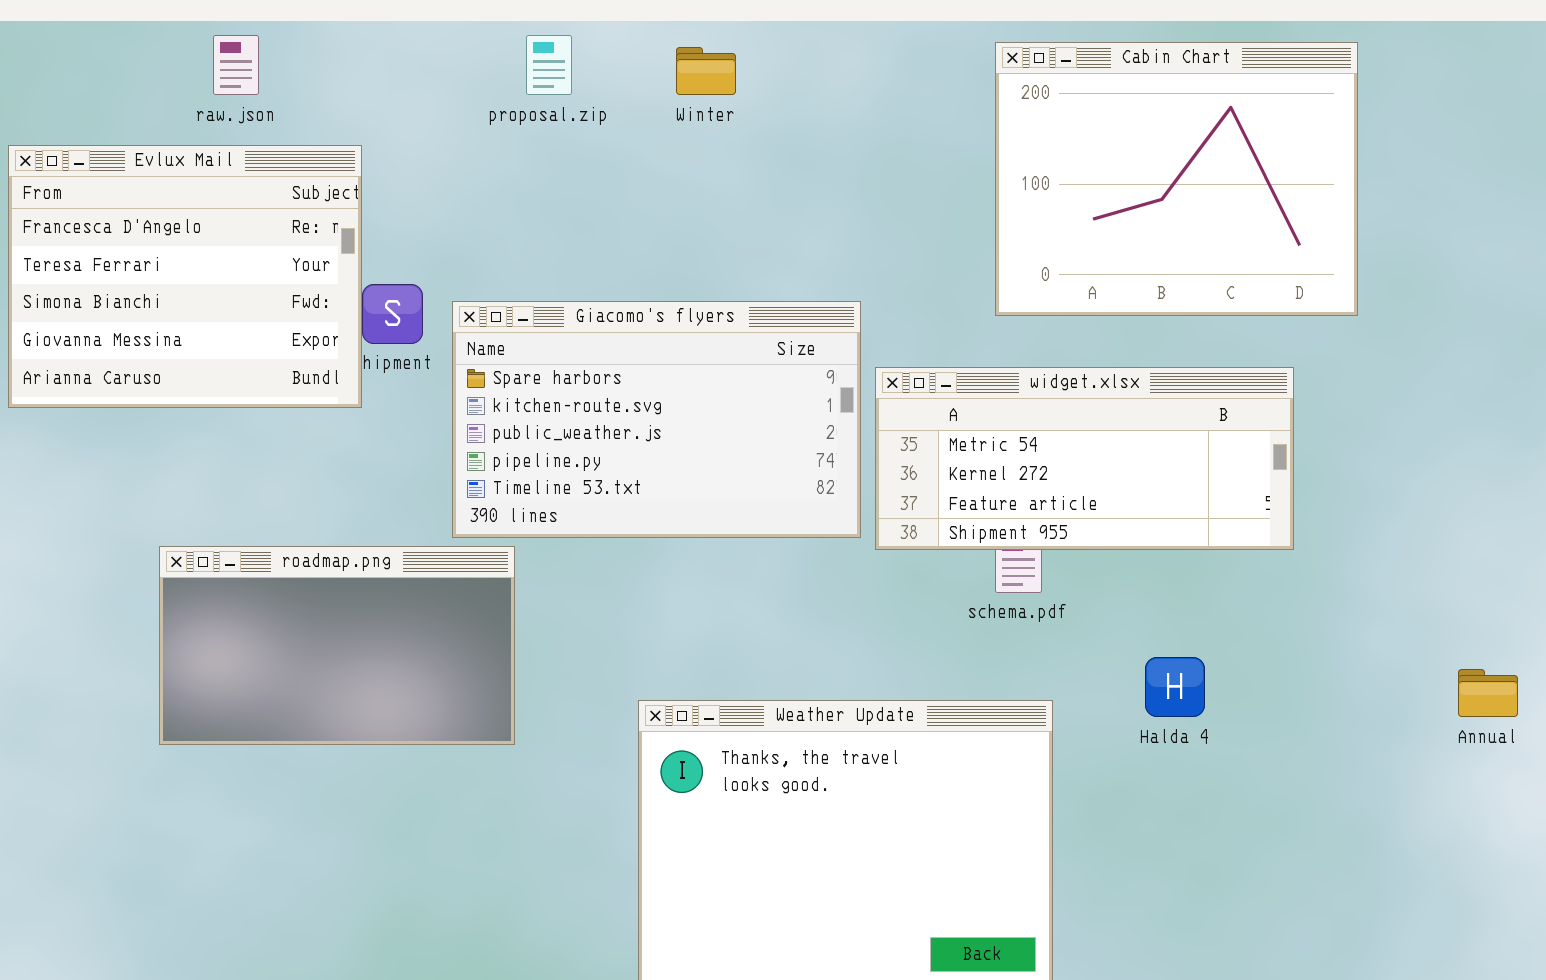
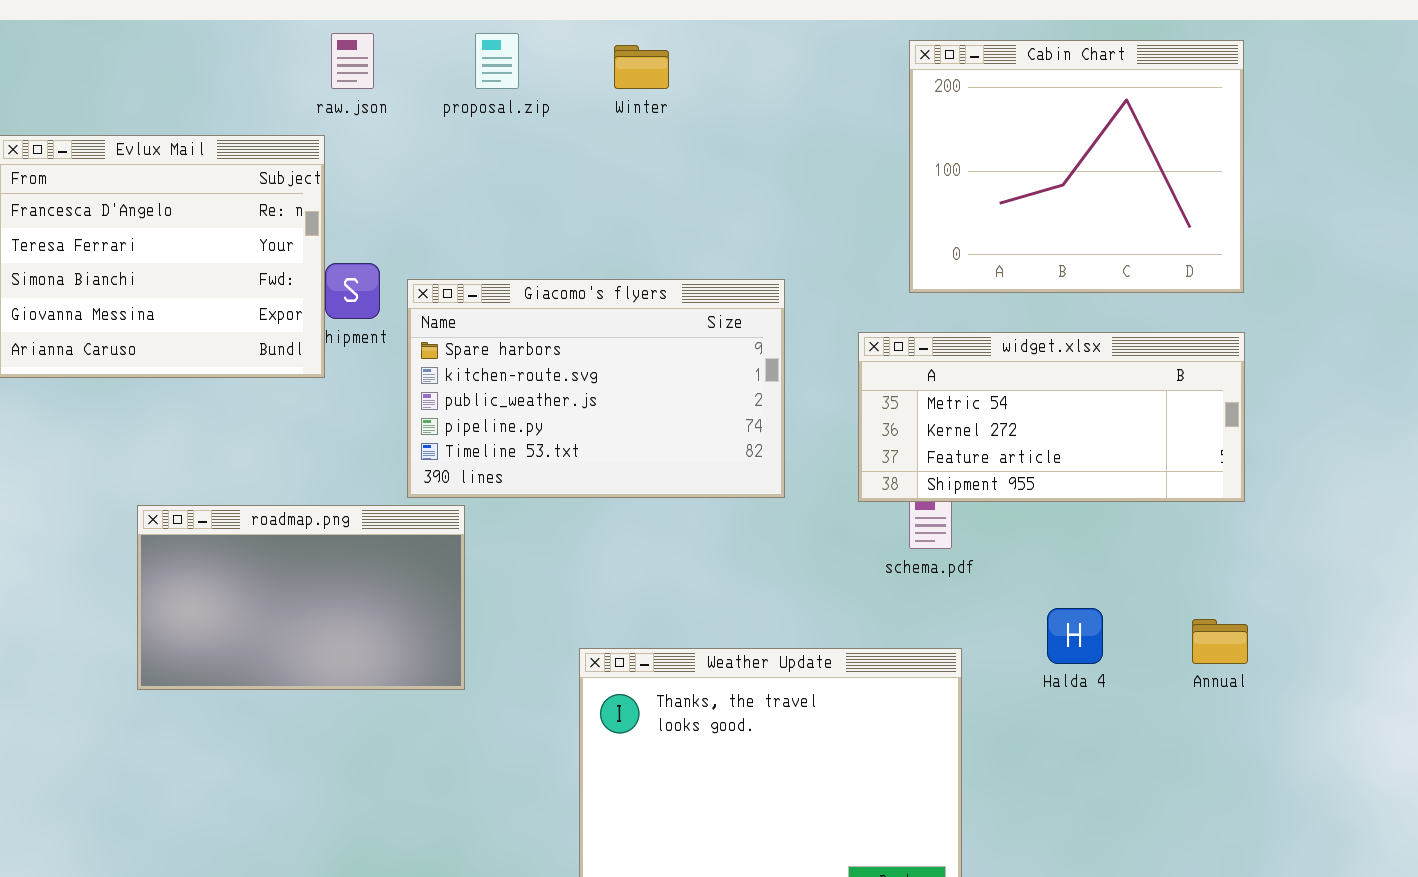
raw.json: [213,35,259,95] -> [331,33,374,89], moved
widget.xlsx: [875,367,1294,550] -> [858,332,1245,502], moved
Annual: [1458,669,1518,717] -> [1192,619,1248,664], moved

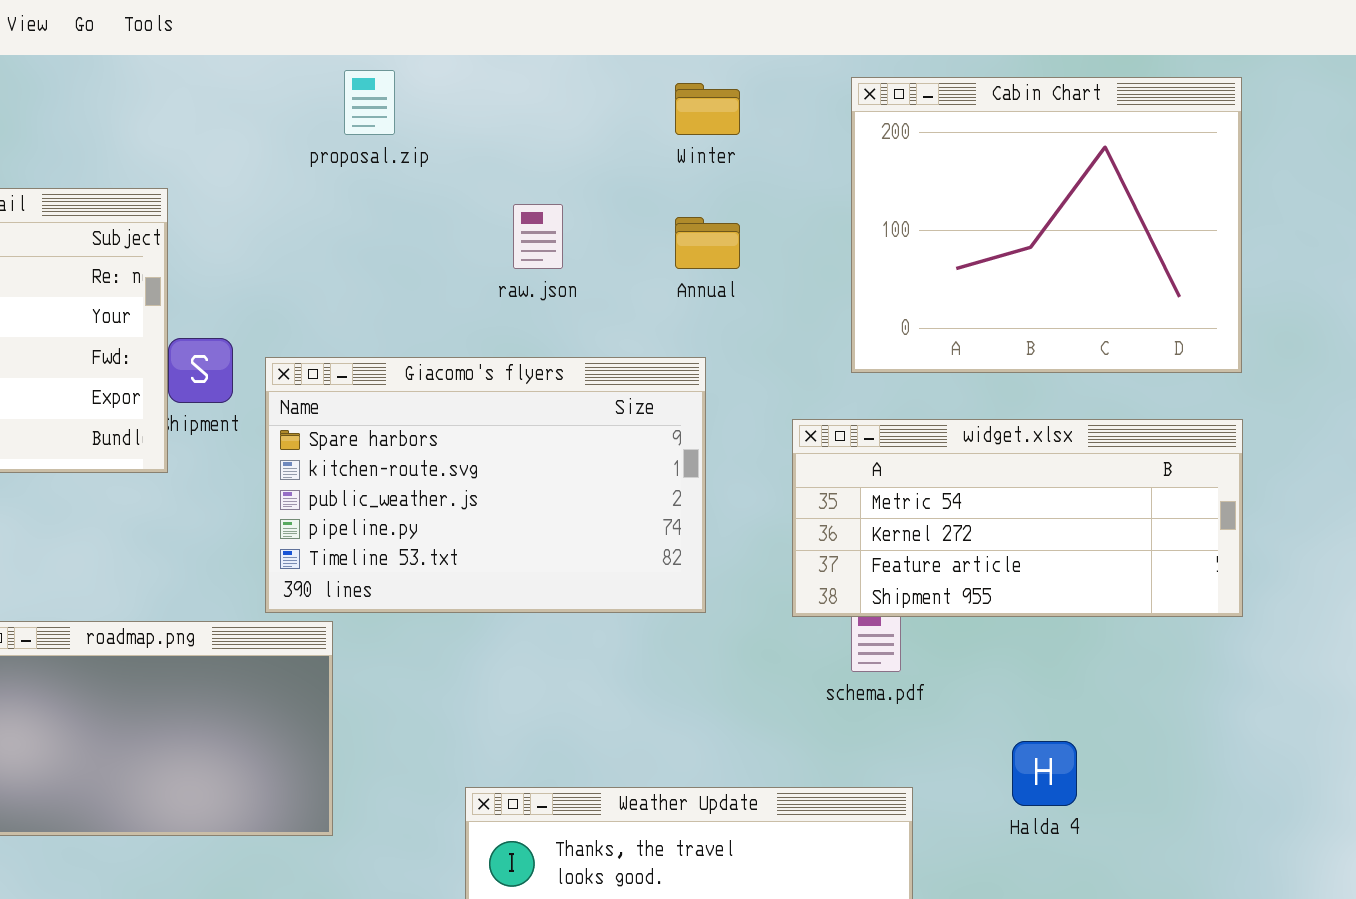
raw.json: [331,33,374,89] -> [513,204,563,269], moved
Winter: [614,45,669,89] -> [675,83,740,135], moved
Annual: [1192,619,1248,664] -> [675,217,740,269], moved

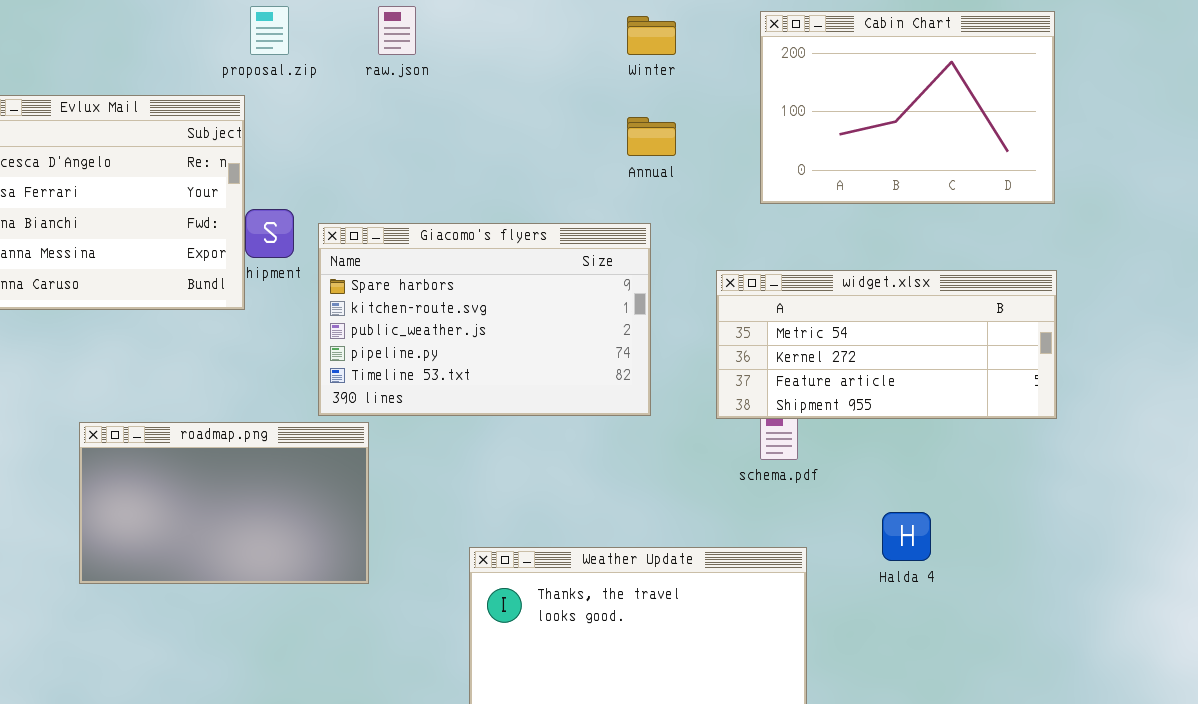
proposal.zip: [344,70,395,135] -> [250,6,289,55], moved
Cabin Chart: [851,77,1242,373] -> [760,11,1055,204], resized
raw.json: [513,204,563,269] -> [378,6,416,55], moved

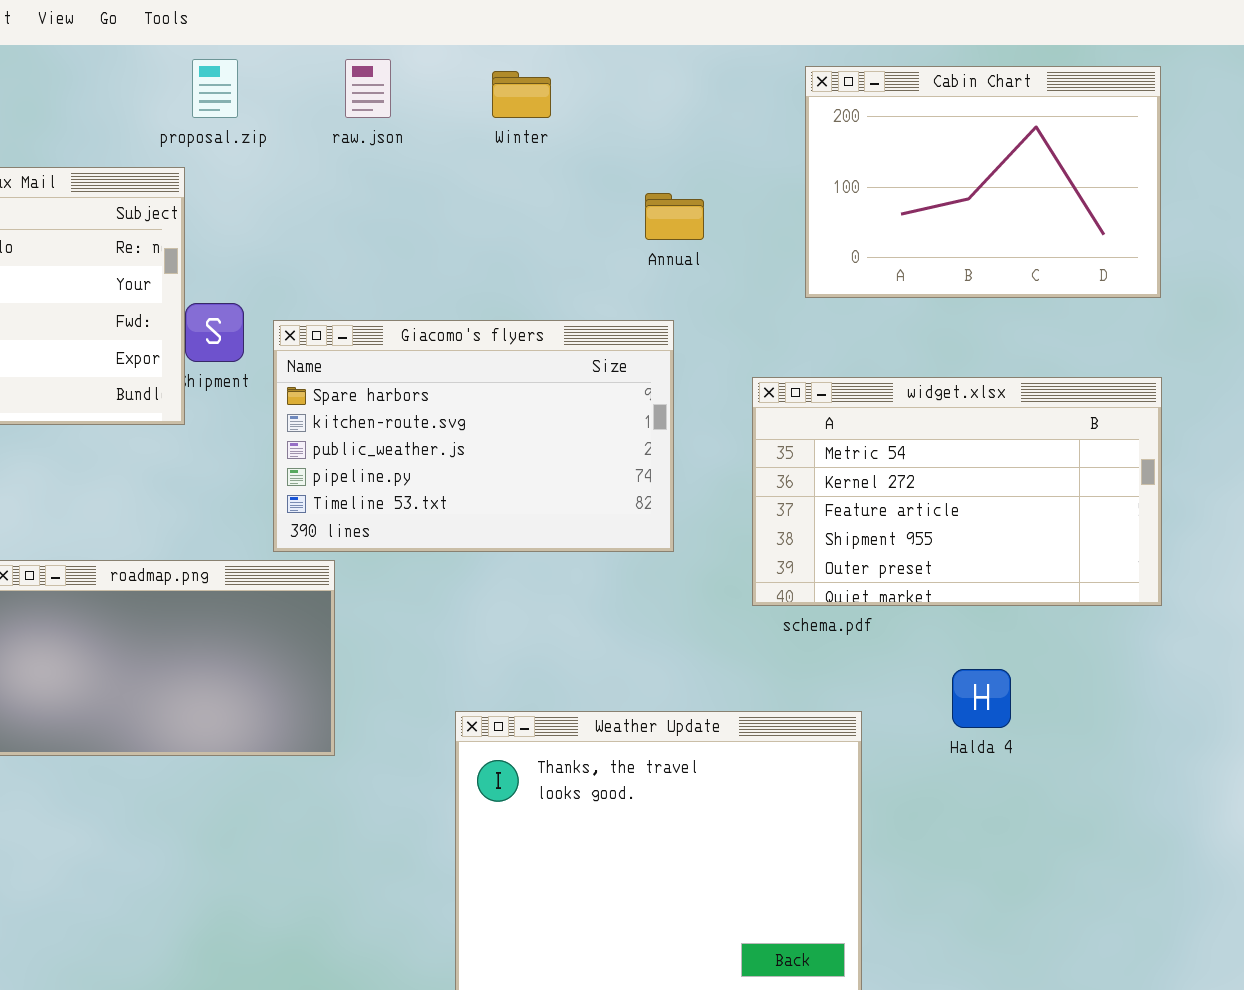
Winter: [627,16,676,55] -> [492,71,551,118], moved
widget.xlsx: [716,270,1057,419] -> [752,377,1162,606], resized

